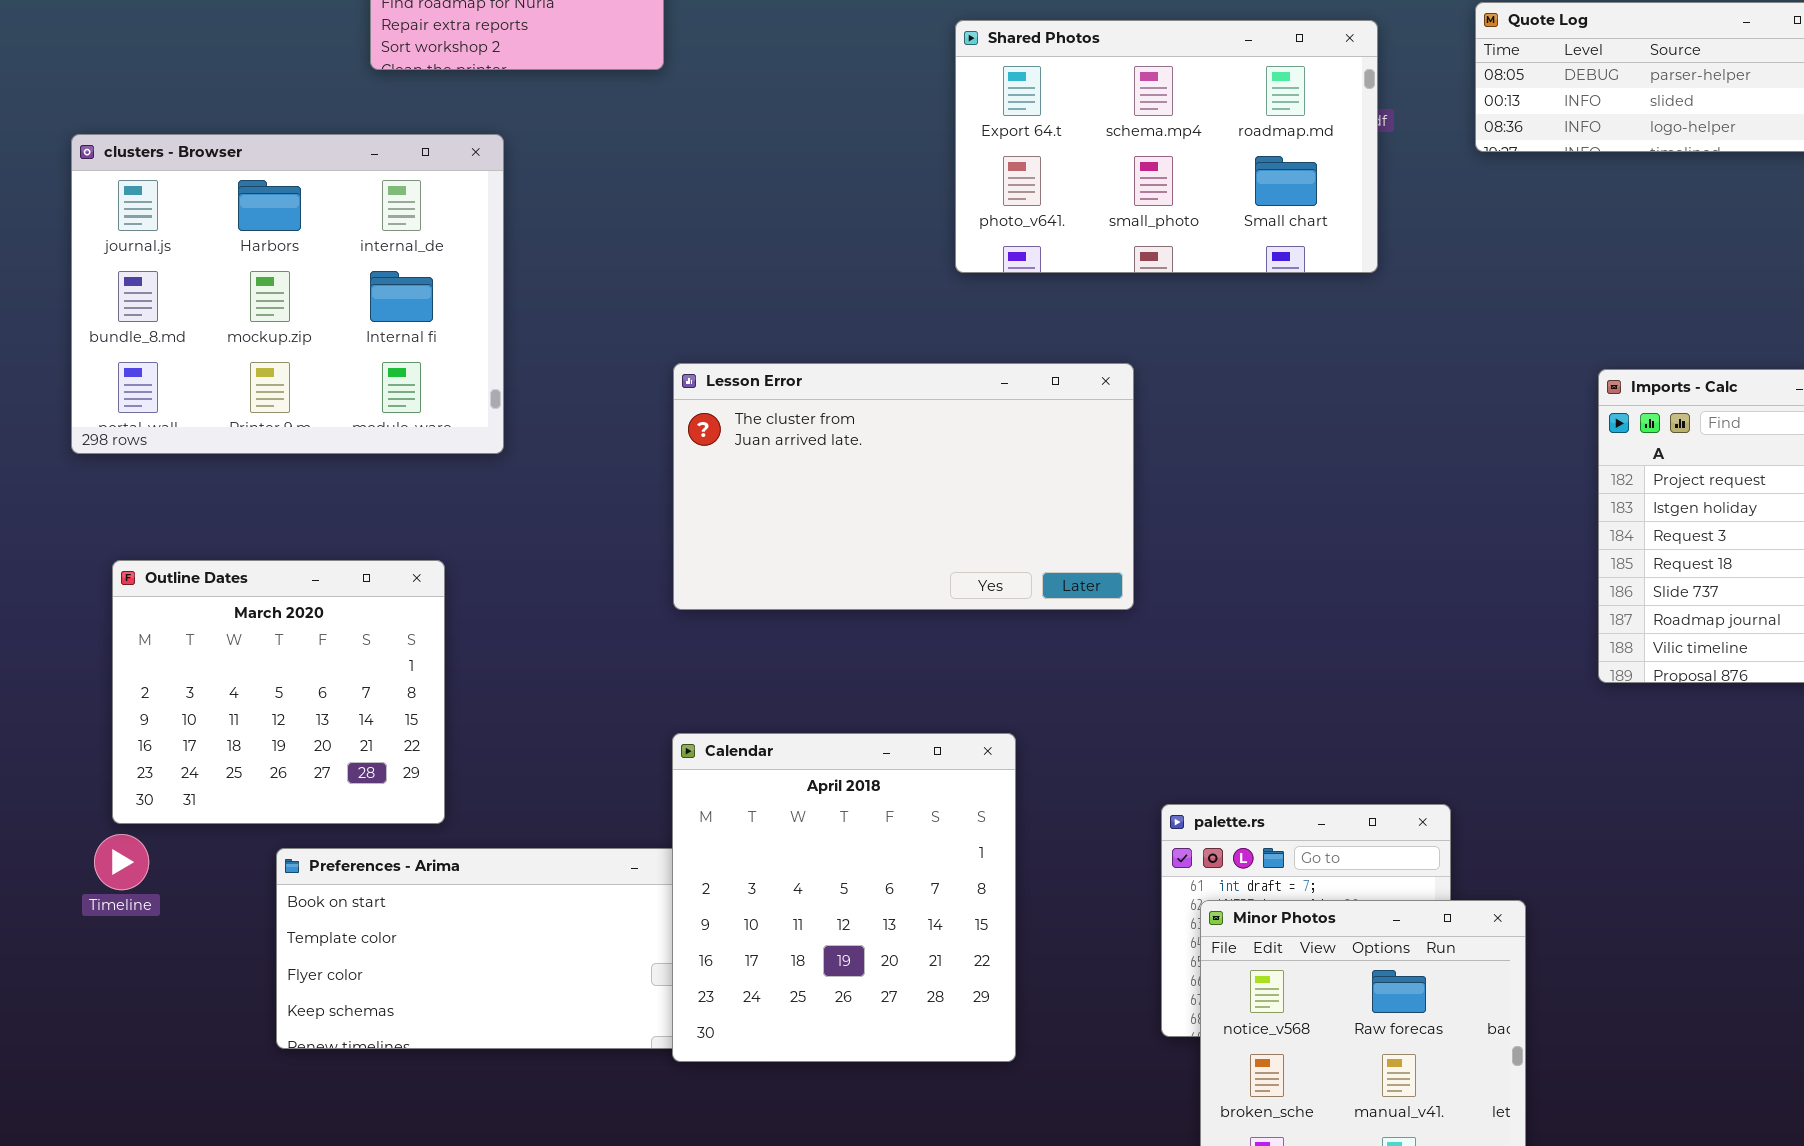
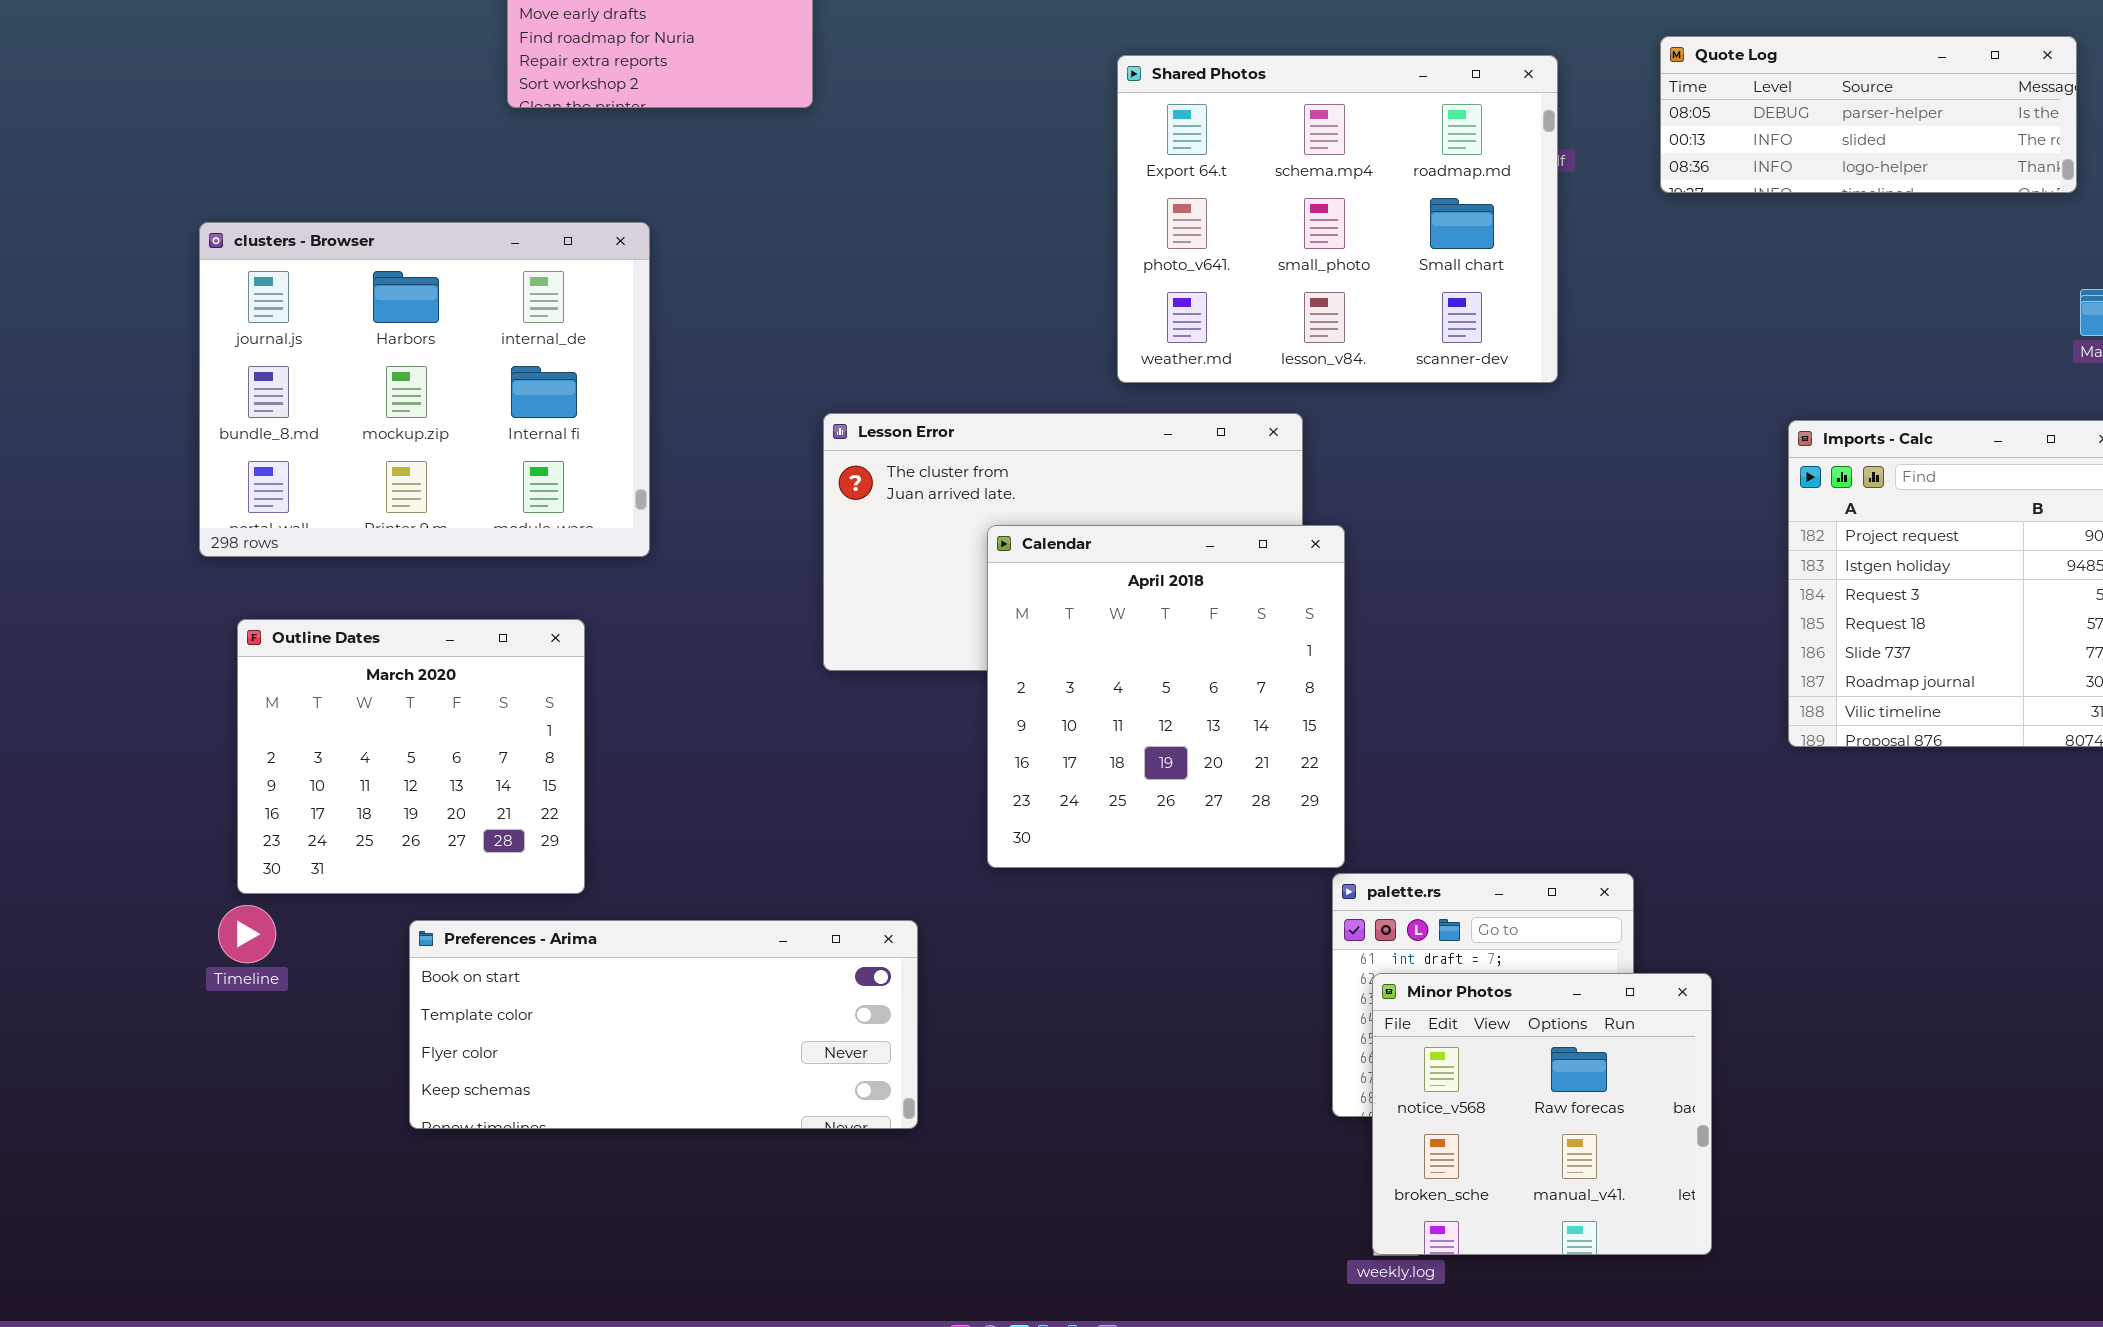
Shared Photos: [955,20,1378,273] -> [1117,55,1558,383], resized
clusters - Browser: [71,134,504,454] -> [199,222,650,557], moved
Calendar: [672,733,1016,1062] -> [987,525,1345,868], moved

